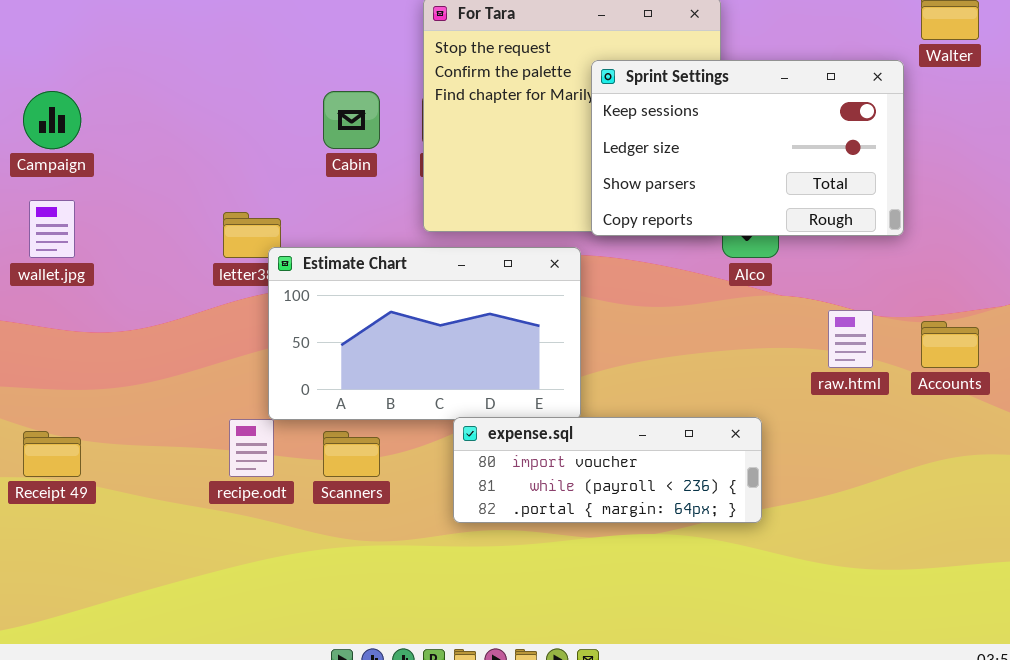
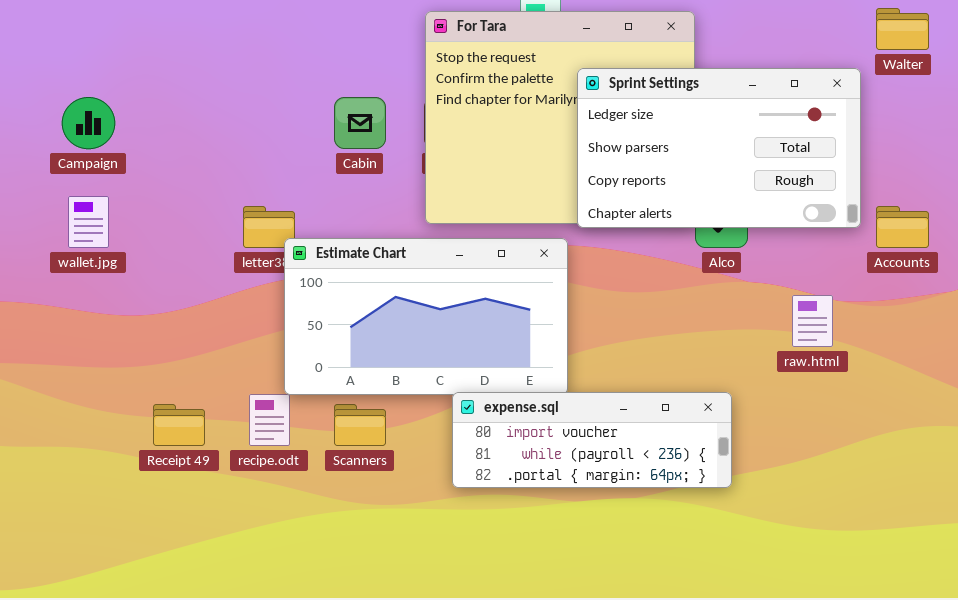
Sprint Settings: [591,60,904,236] -> [577,68,861,228], scrolled down 1 row
Accounts: [921,321,979,368] -> [876,206,929,248], moved
Receipt 49: [23,431,81,477] -> [153,404,205,446], moved

